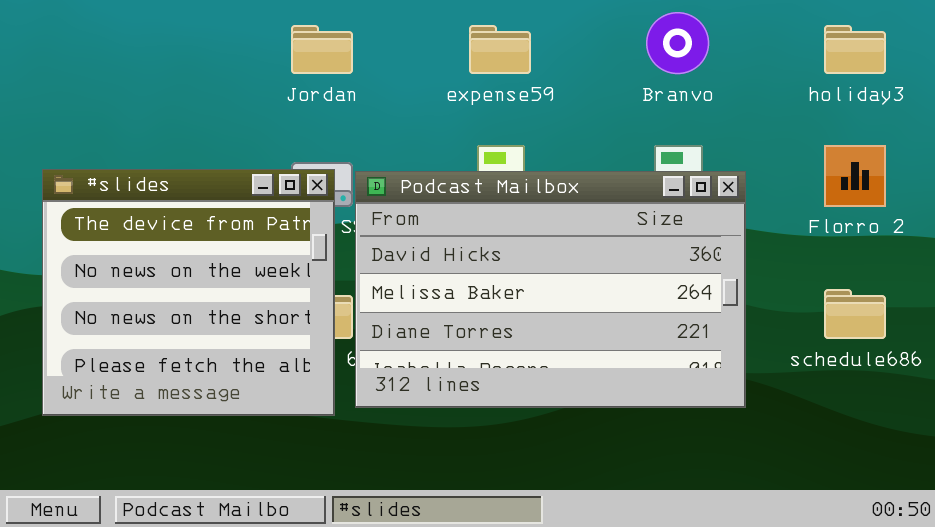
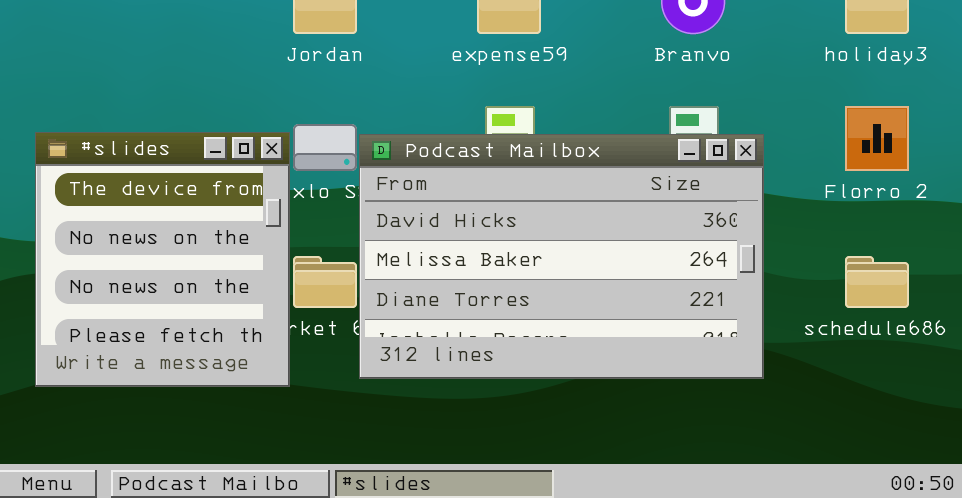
#slides: [42,169,335,416] -> [35,132,290,387], resized

